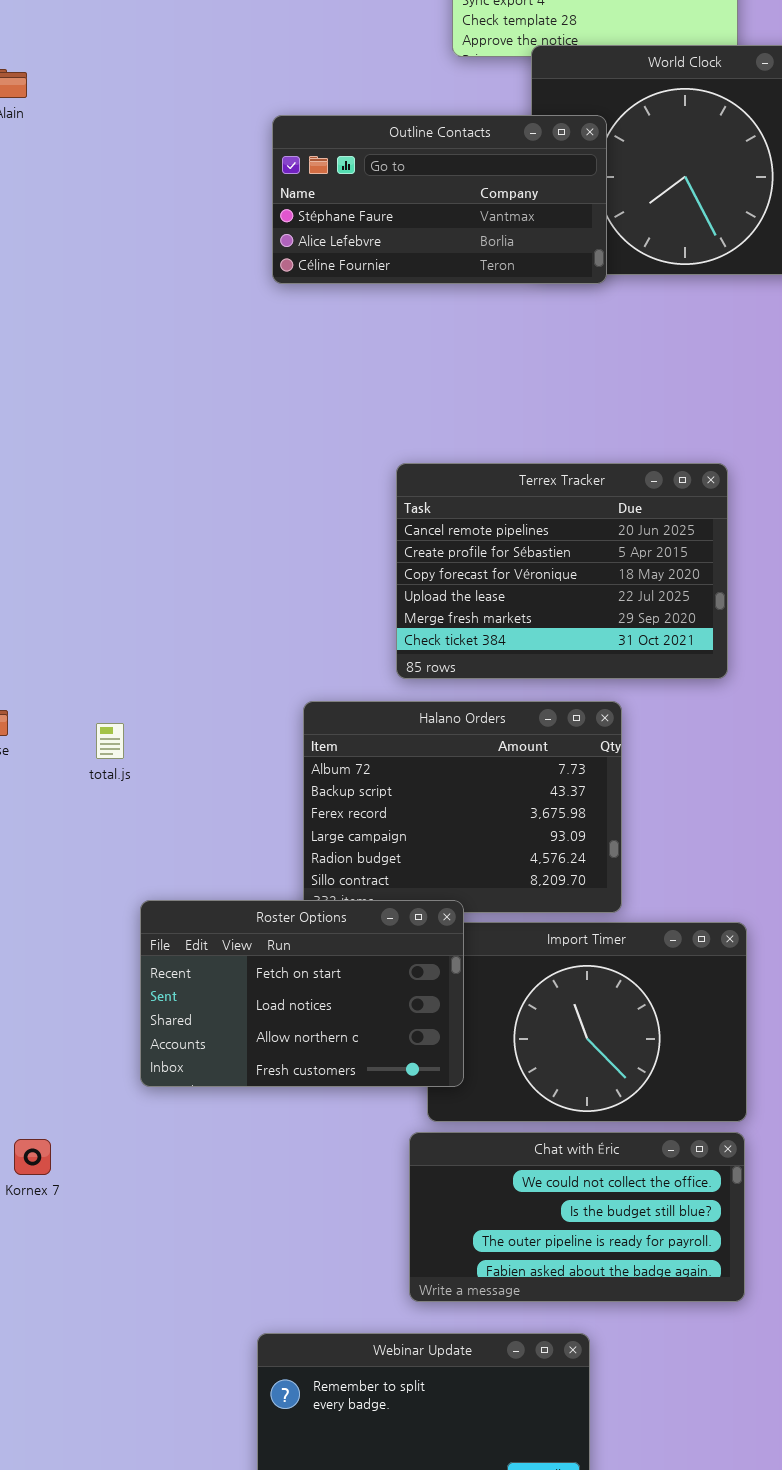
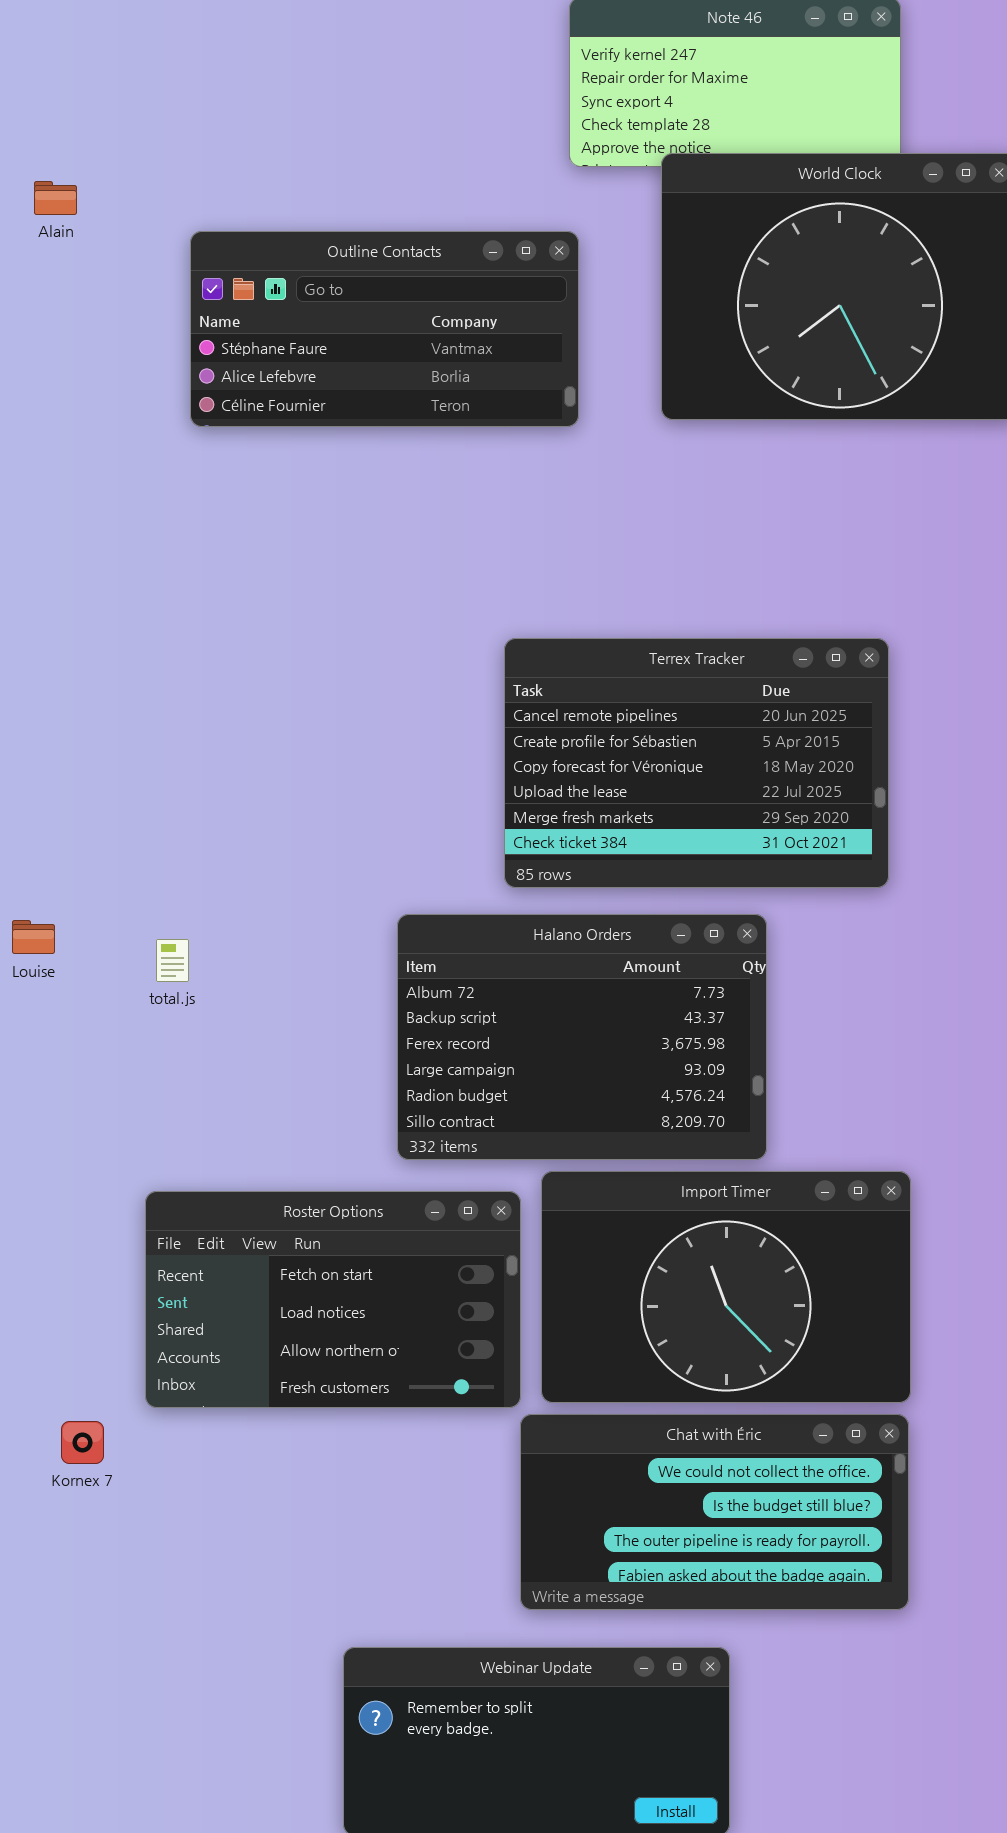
Outline Contacts: [272,115,607,284] -> [190,231,579,427], moved
Roster Options: [140,900,464,1087] -> [145,1191,521,1408], moved

